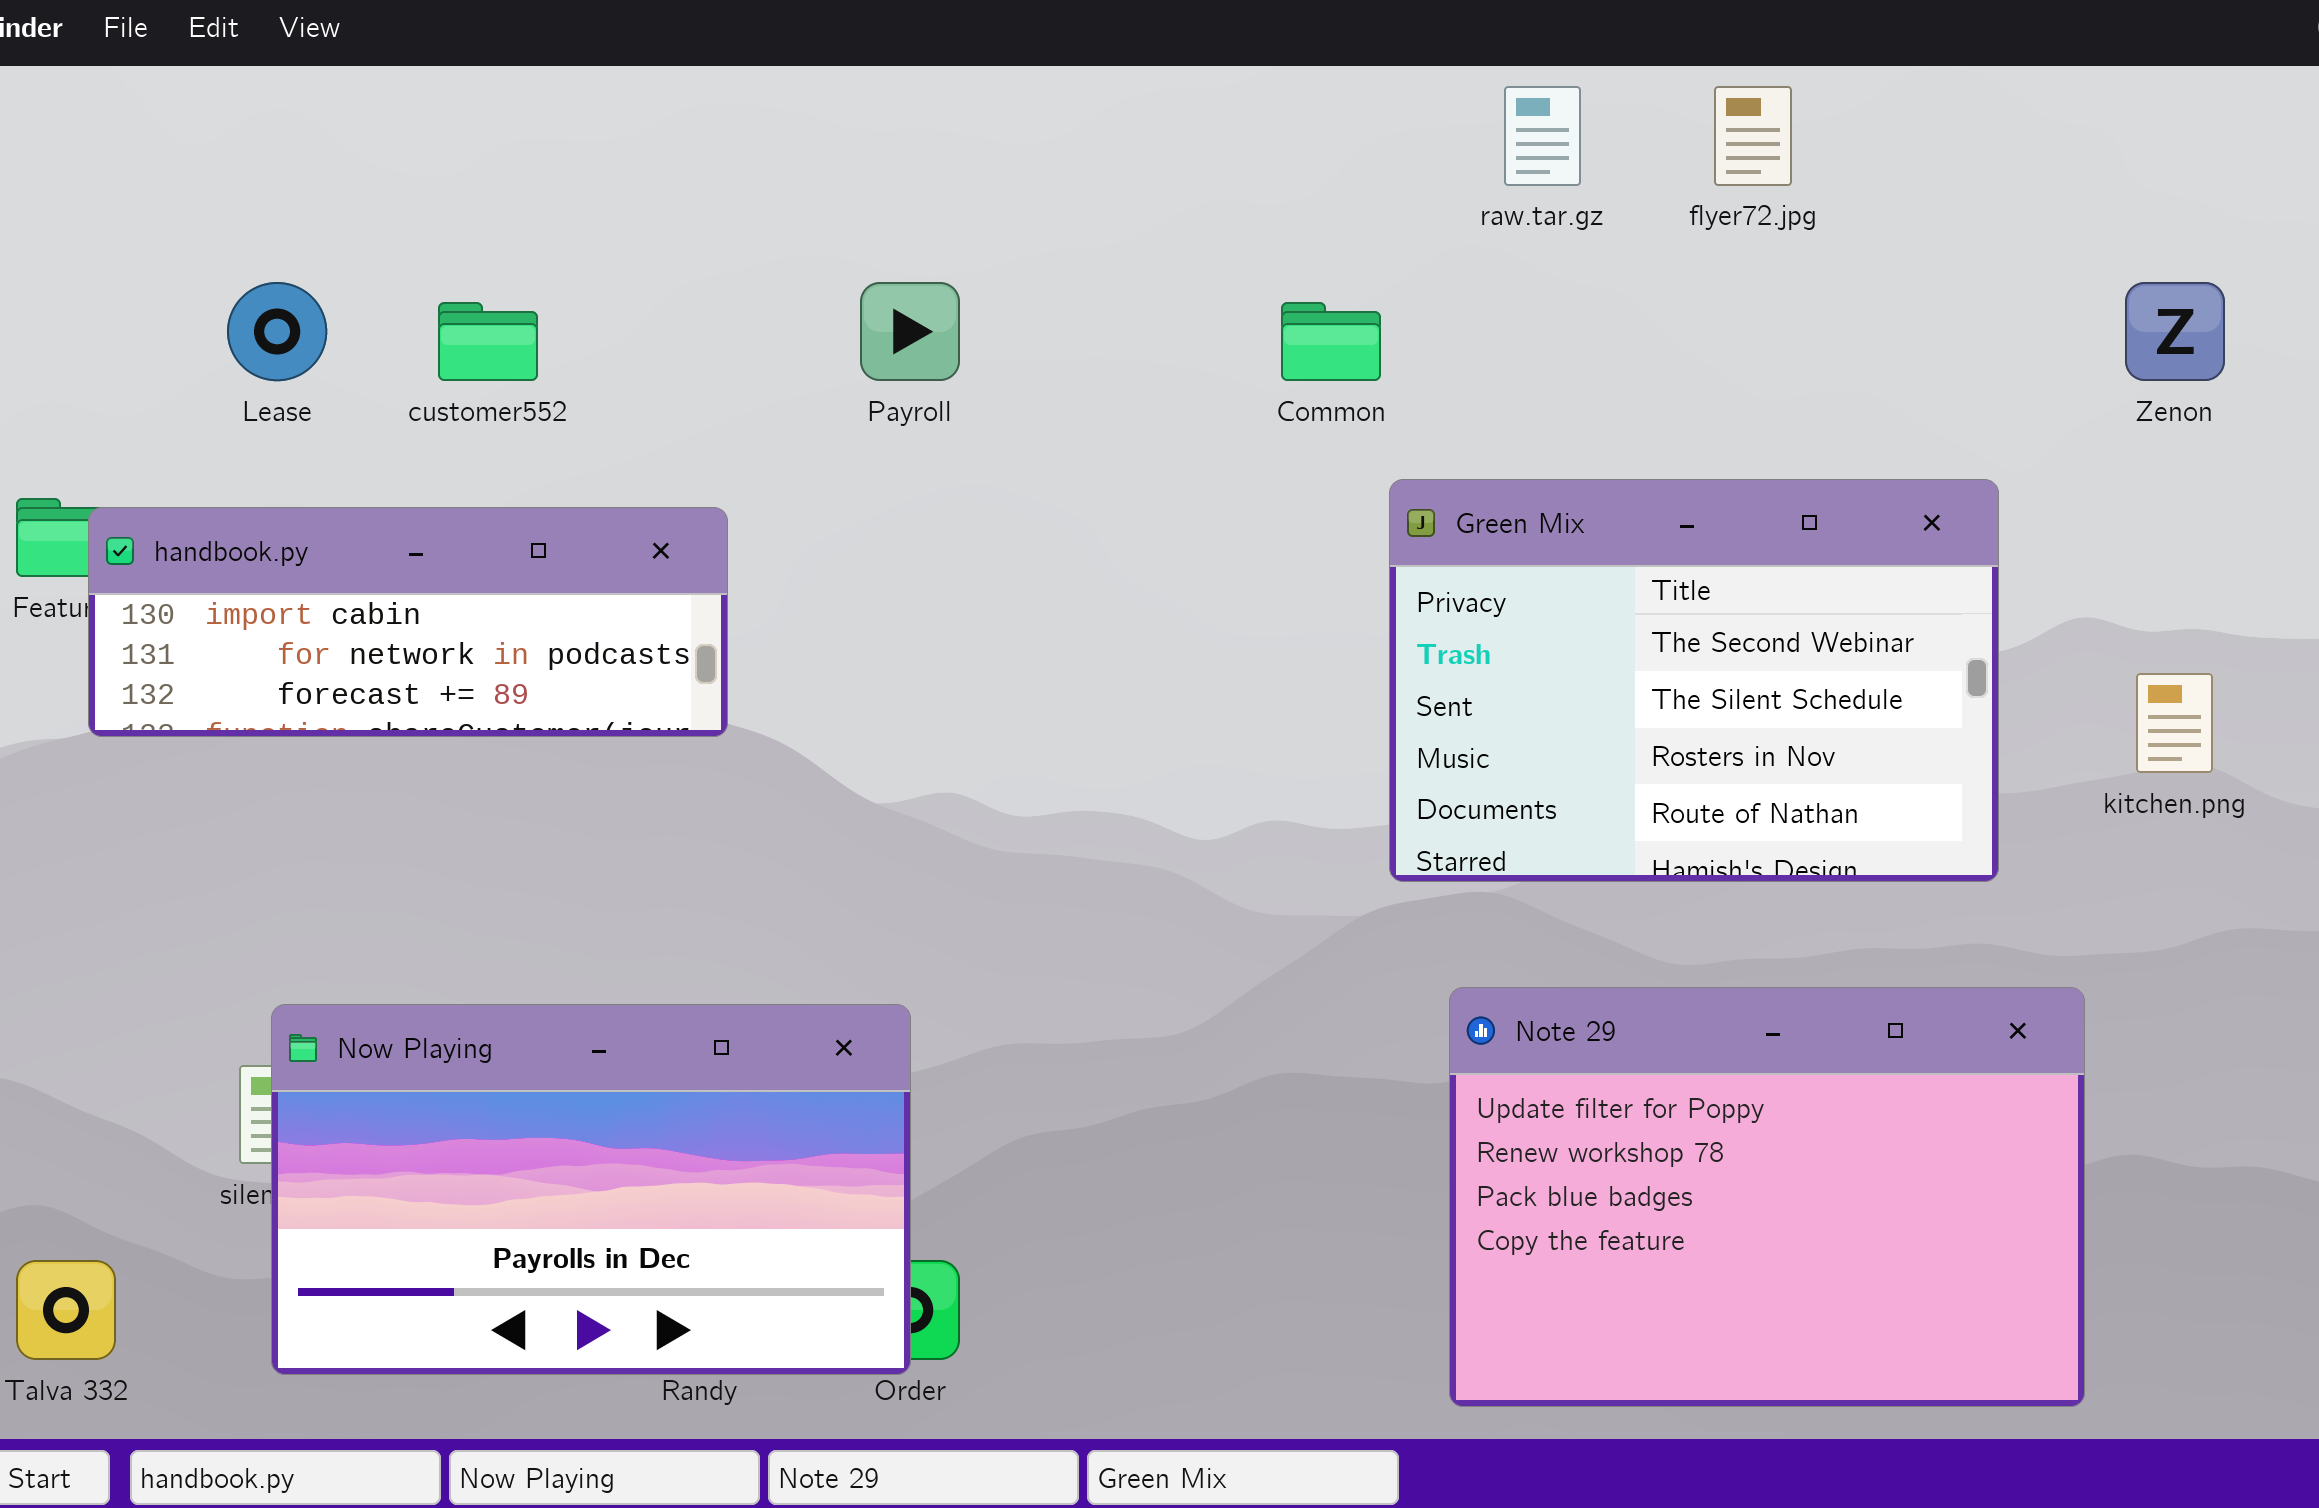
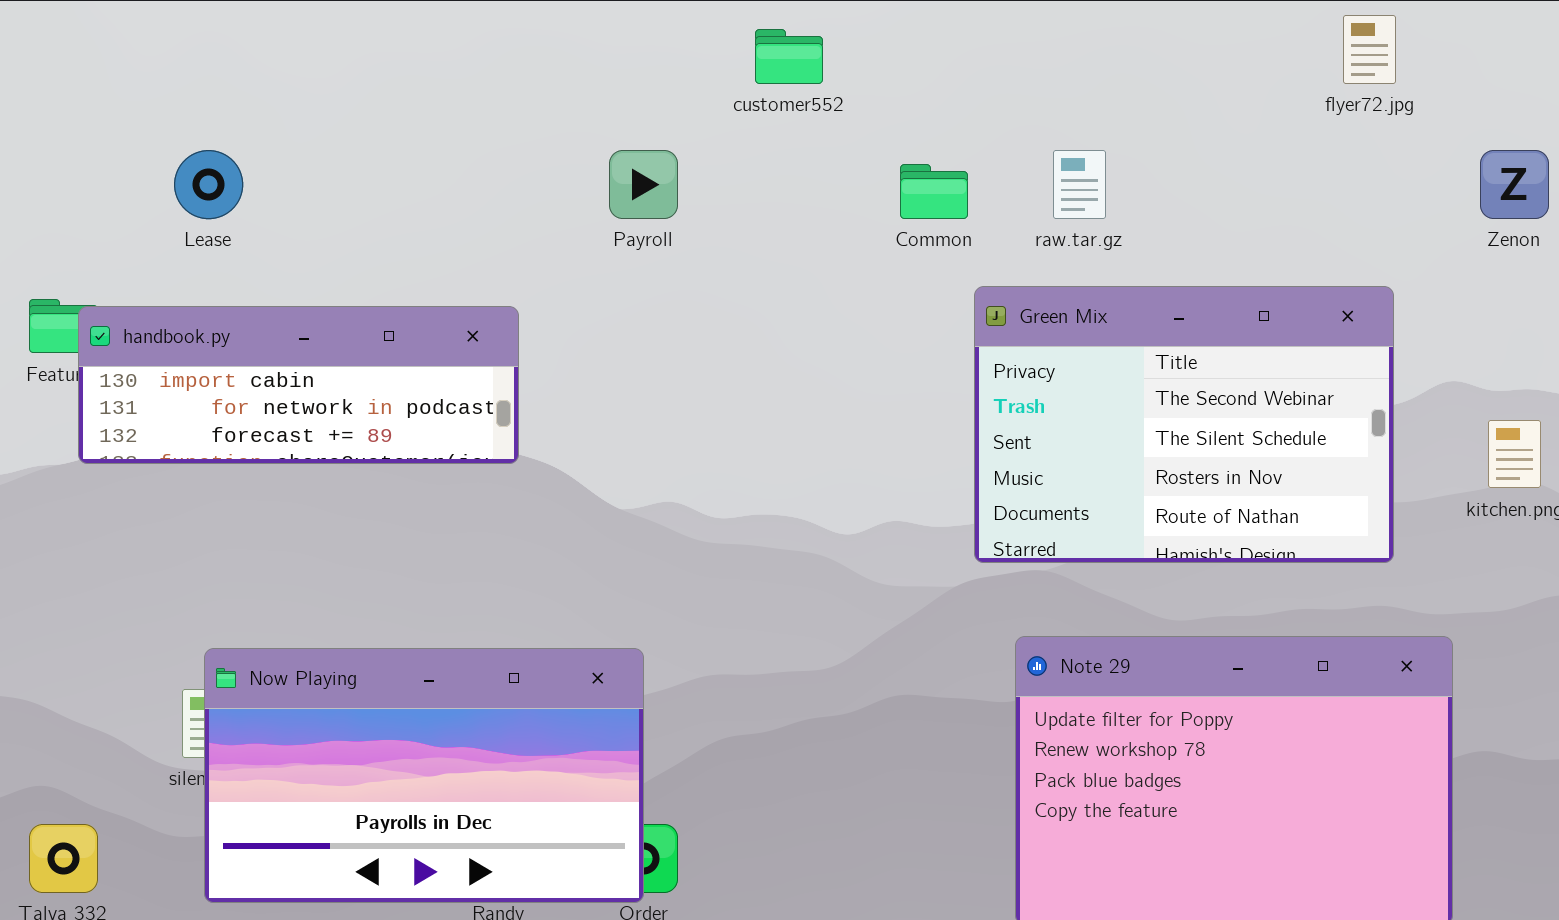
raw.tar.gz: [1504,86,1581,186] -> [1053,150,1106,219], moved
flyer72.jpg: [1714,86,1792,186] -> [1343,15,1396,84], moved
customer552: [438,302,538,381] -> [755,29,823,84], moved

